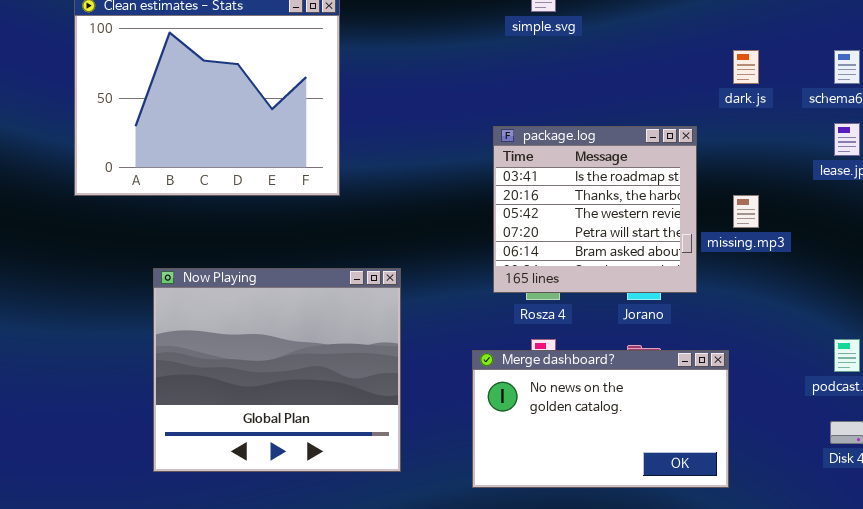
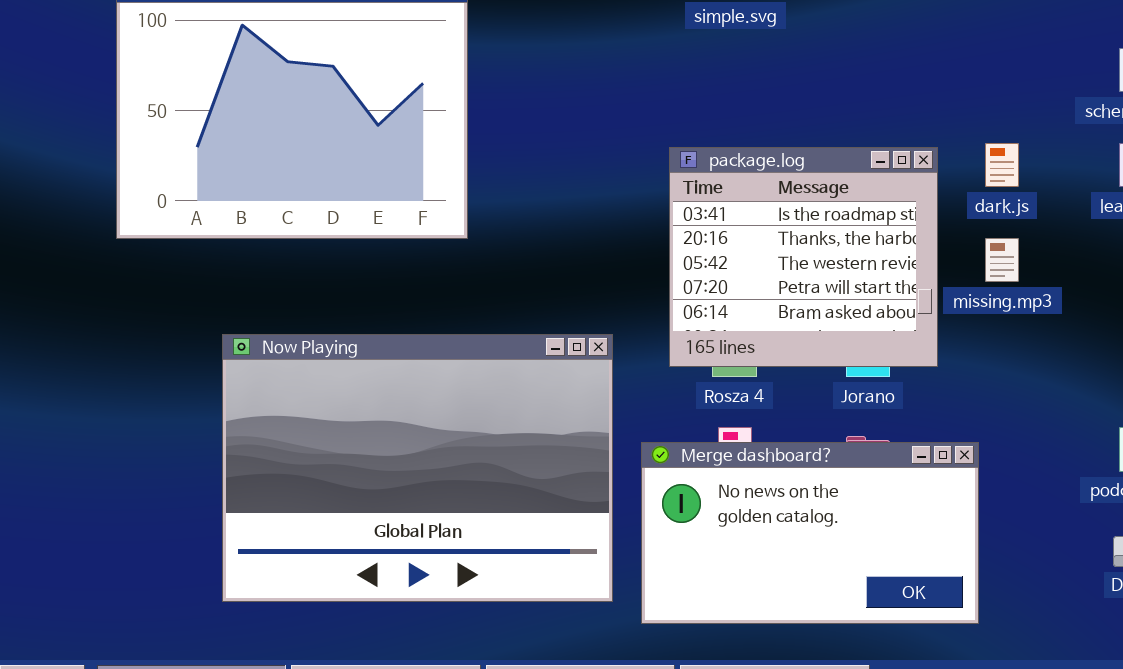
dark.js: [733,50,759,84] -> [985,143,1019,187], moved
Now Playing: [153,268,401,472] -> [222,334,613,602], resized

